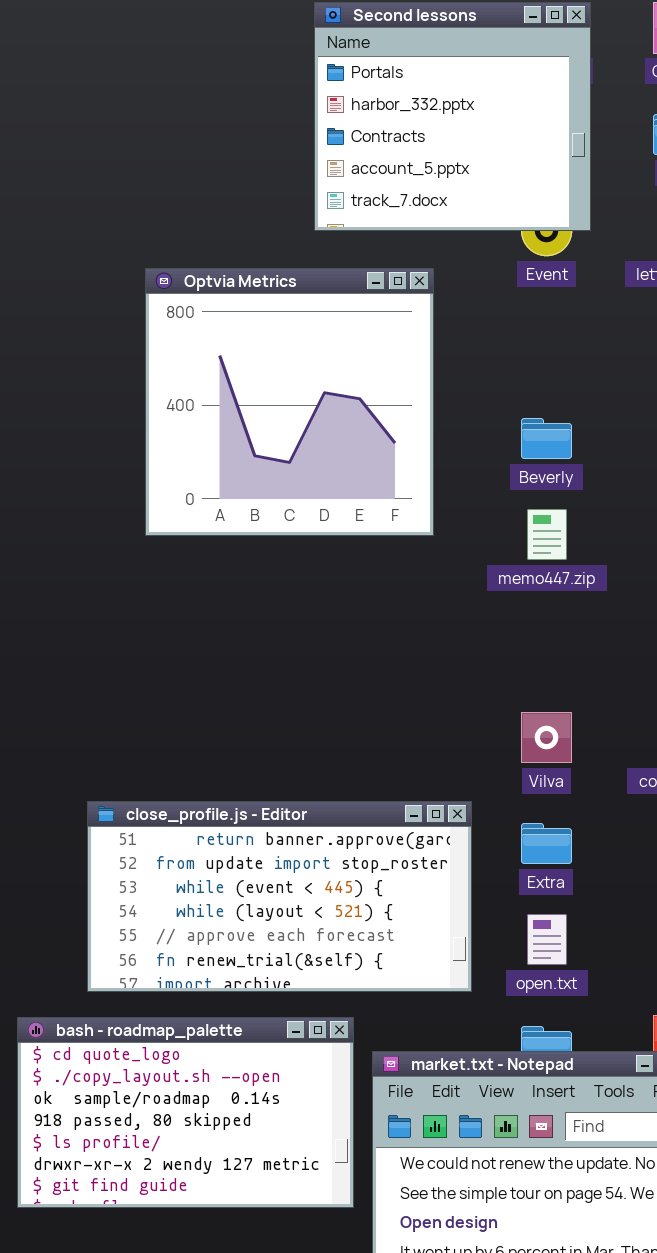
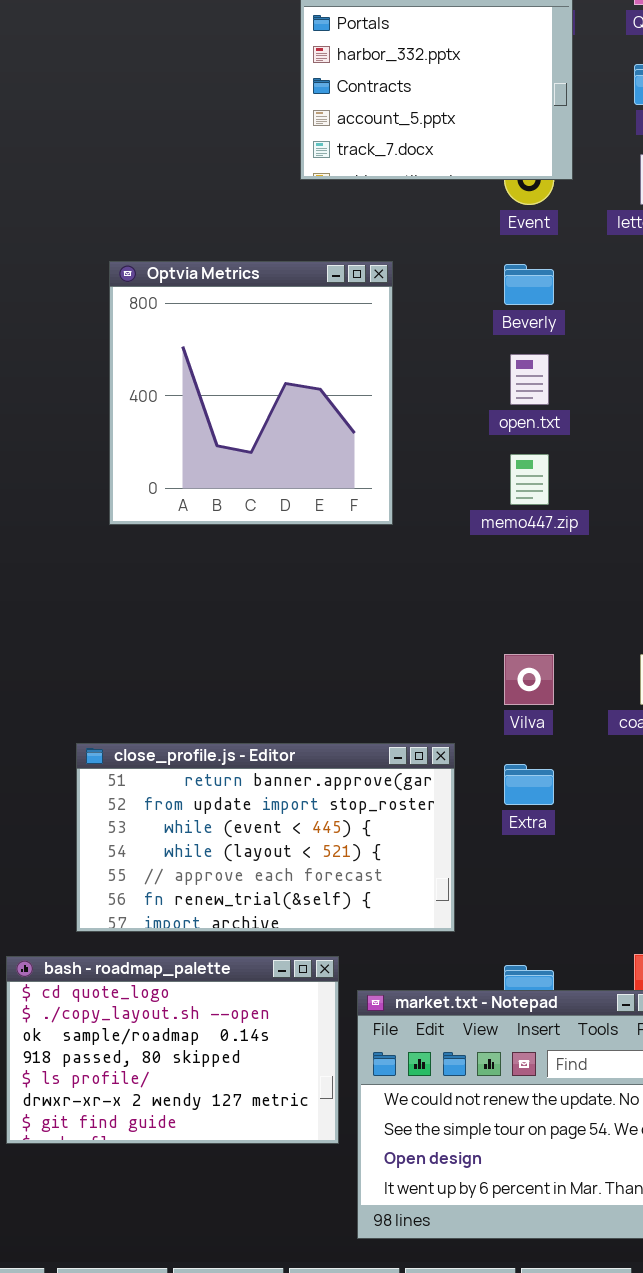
Optvia Metrics: [145,268,434,536] -> [109,261,393,525], moved
Beverly: [521,418,572,459] -> [504,264,554,305], moved
open.txt: [527,914,567,965] -> [510,354,549,405], moved

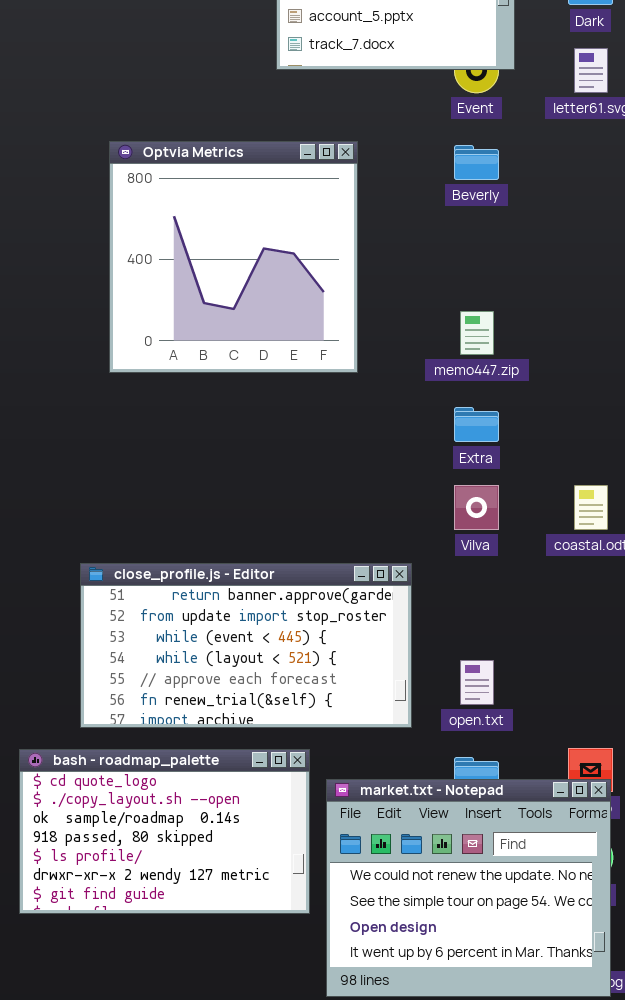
open.txt: [510,354,549,405] -> [460,660,494,705], moved
Extra: [504,764,554,805] -> [454,407,499,442], moved

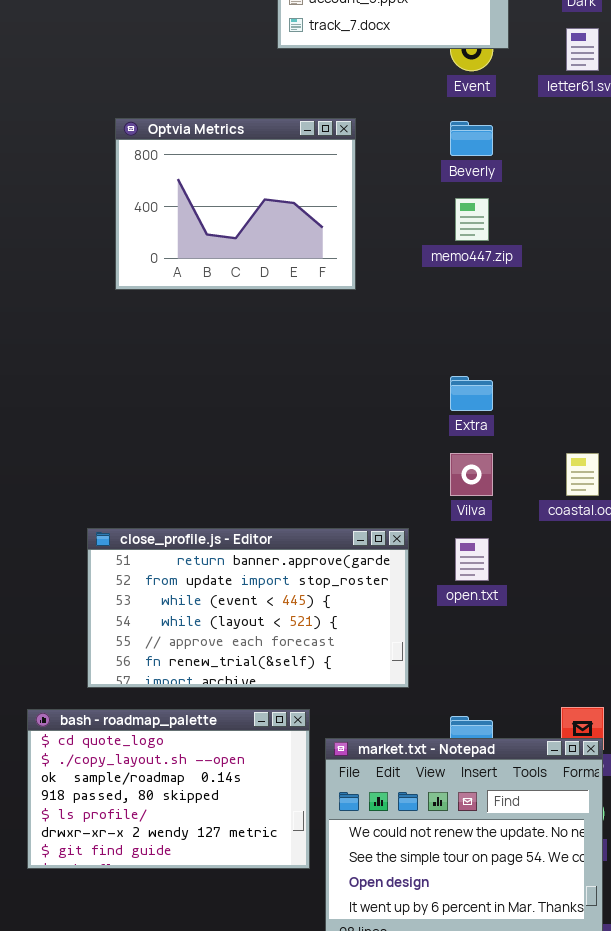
Optvia Metrics: [109,141,358,373] -> [115,118,356,290], resized
memo447.zip: [460,311,494,355] -> [455,198,489,241], moved
open.txt: [460,660,494,705] -> [455,538,489,581], moved

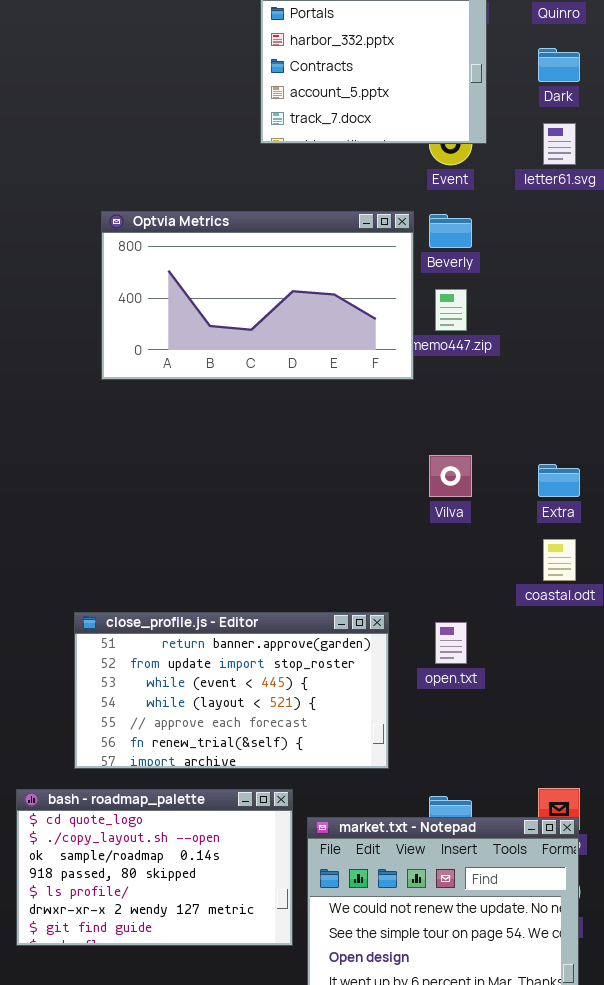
Optvia Metrics: [115,118,356,290] -> [101,211,414,380], resized
Extra: [450,376,493,411] -> [538,464,580,497], moved
Vilva: [450,453,493,496] -> [429,455,472,497], moved

